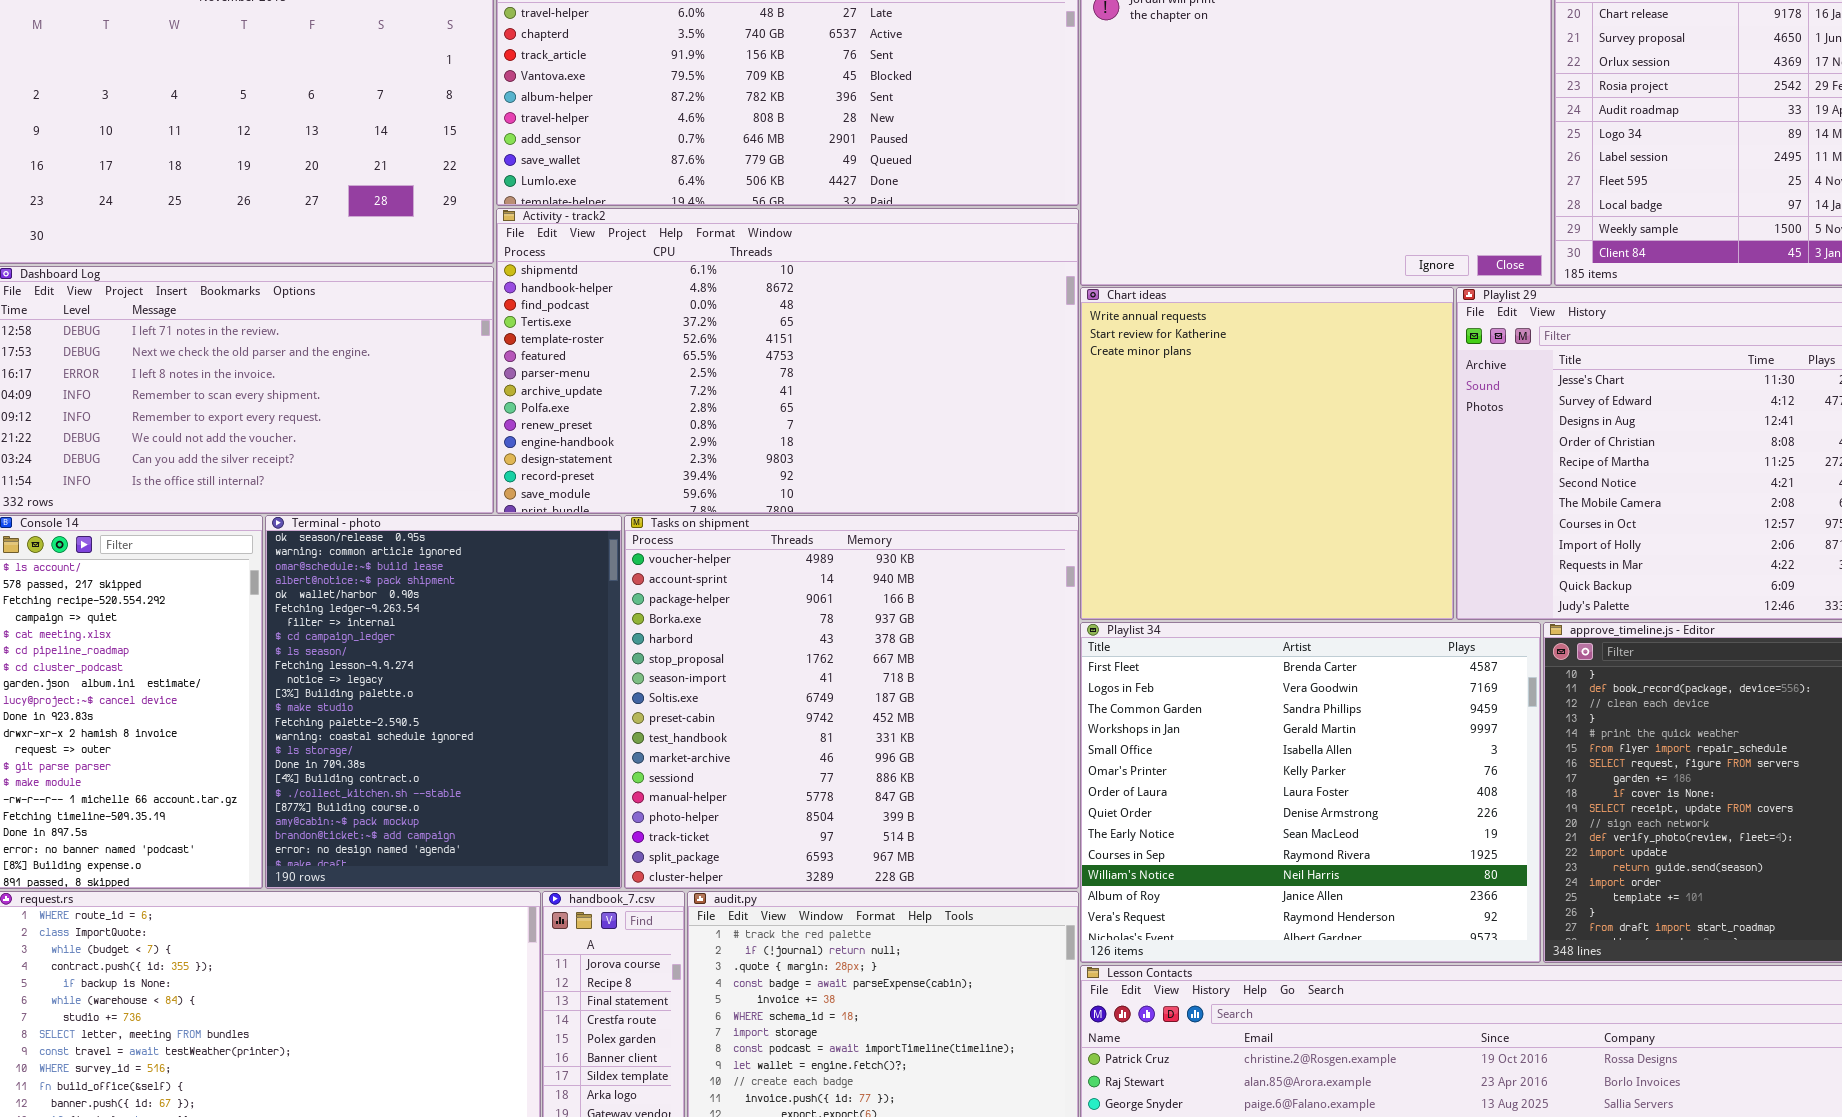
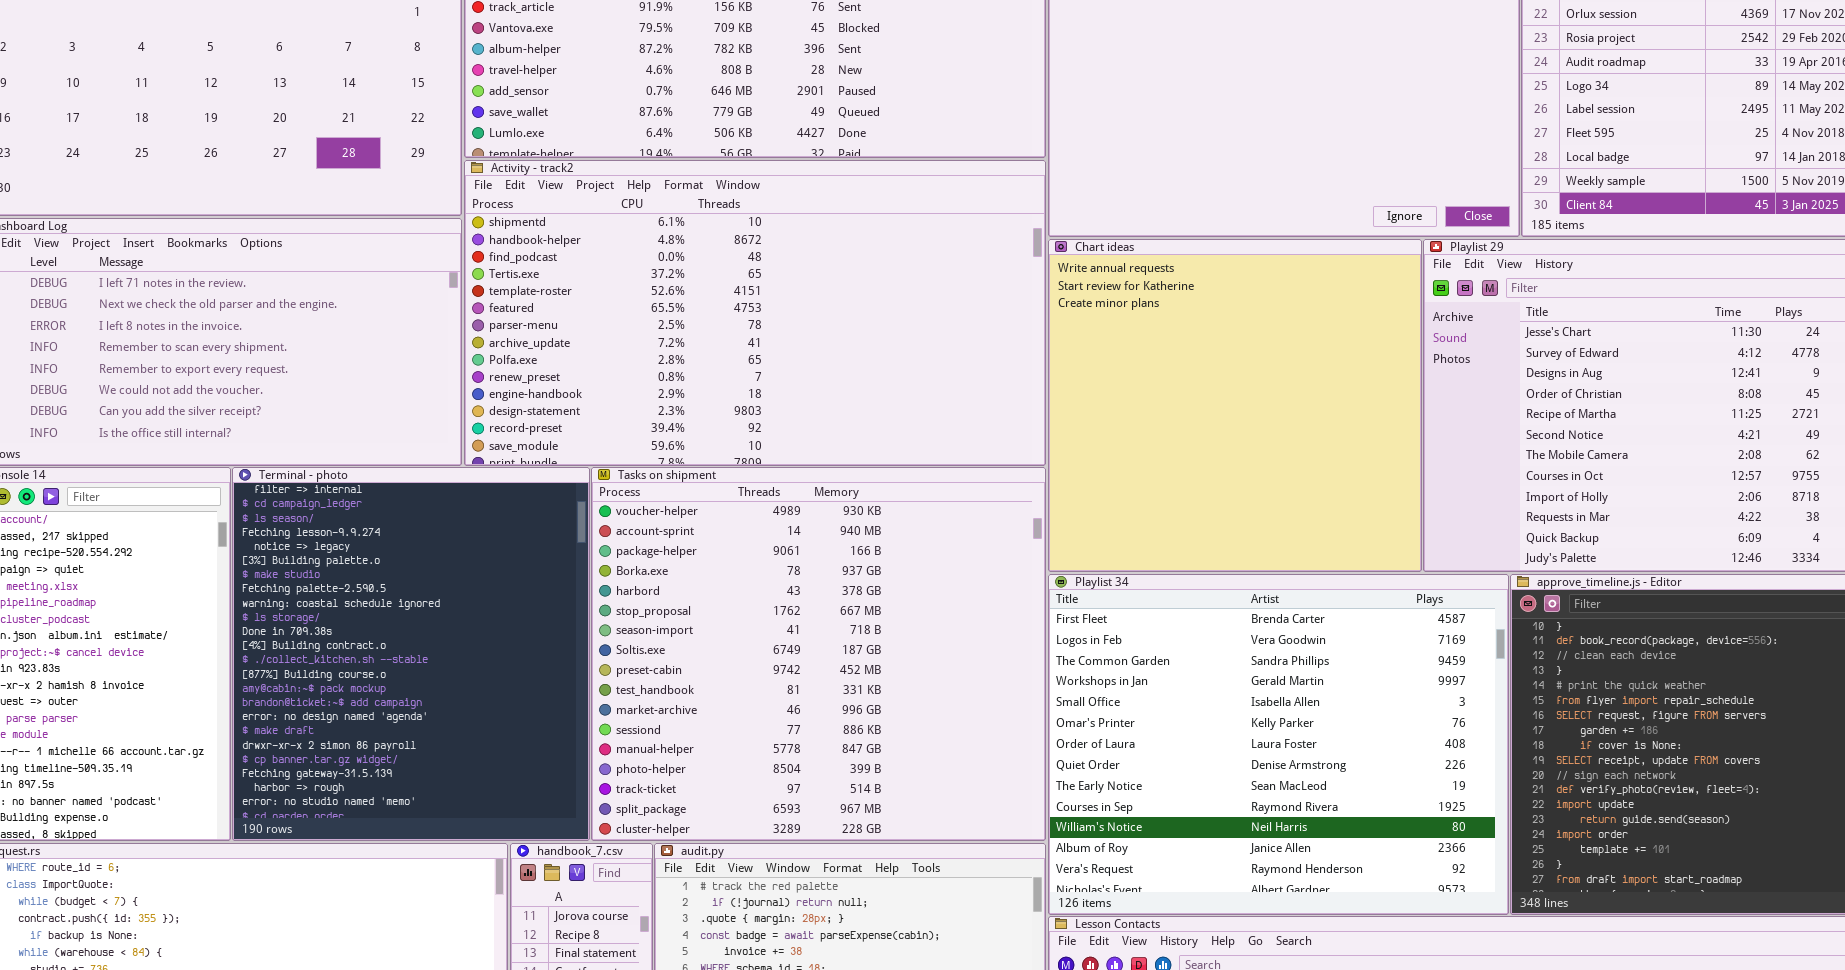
Terminal - photo: [265,515,622,889] -> [232,467,590,841], scrolled down 6 rows

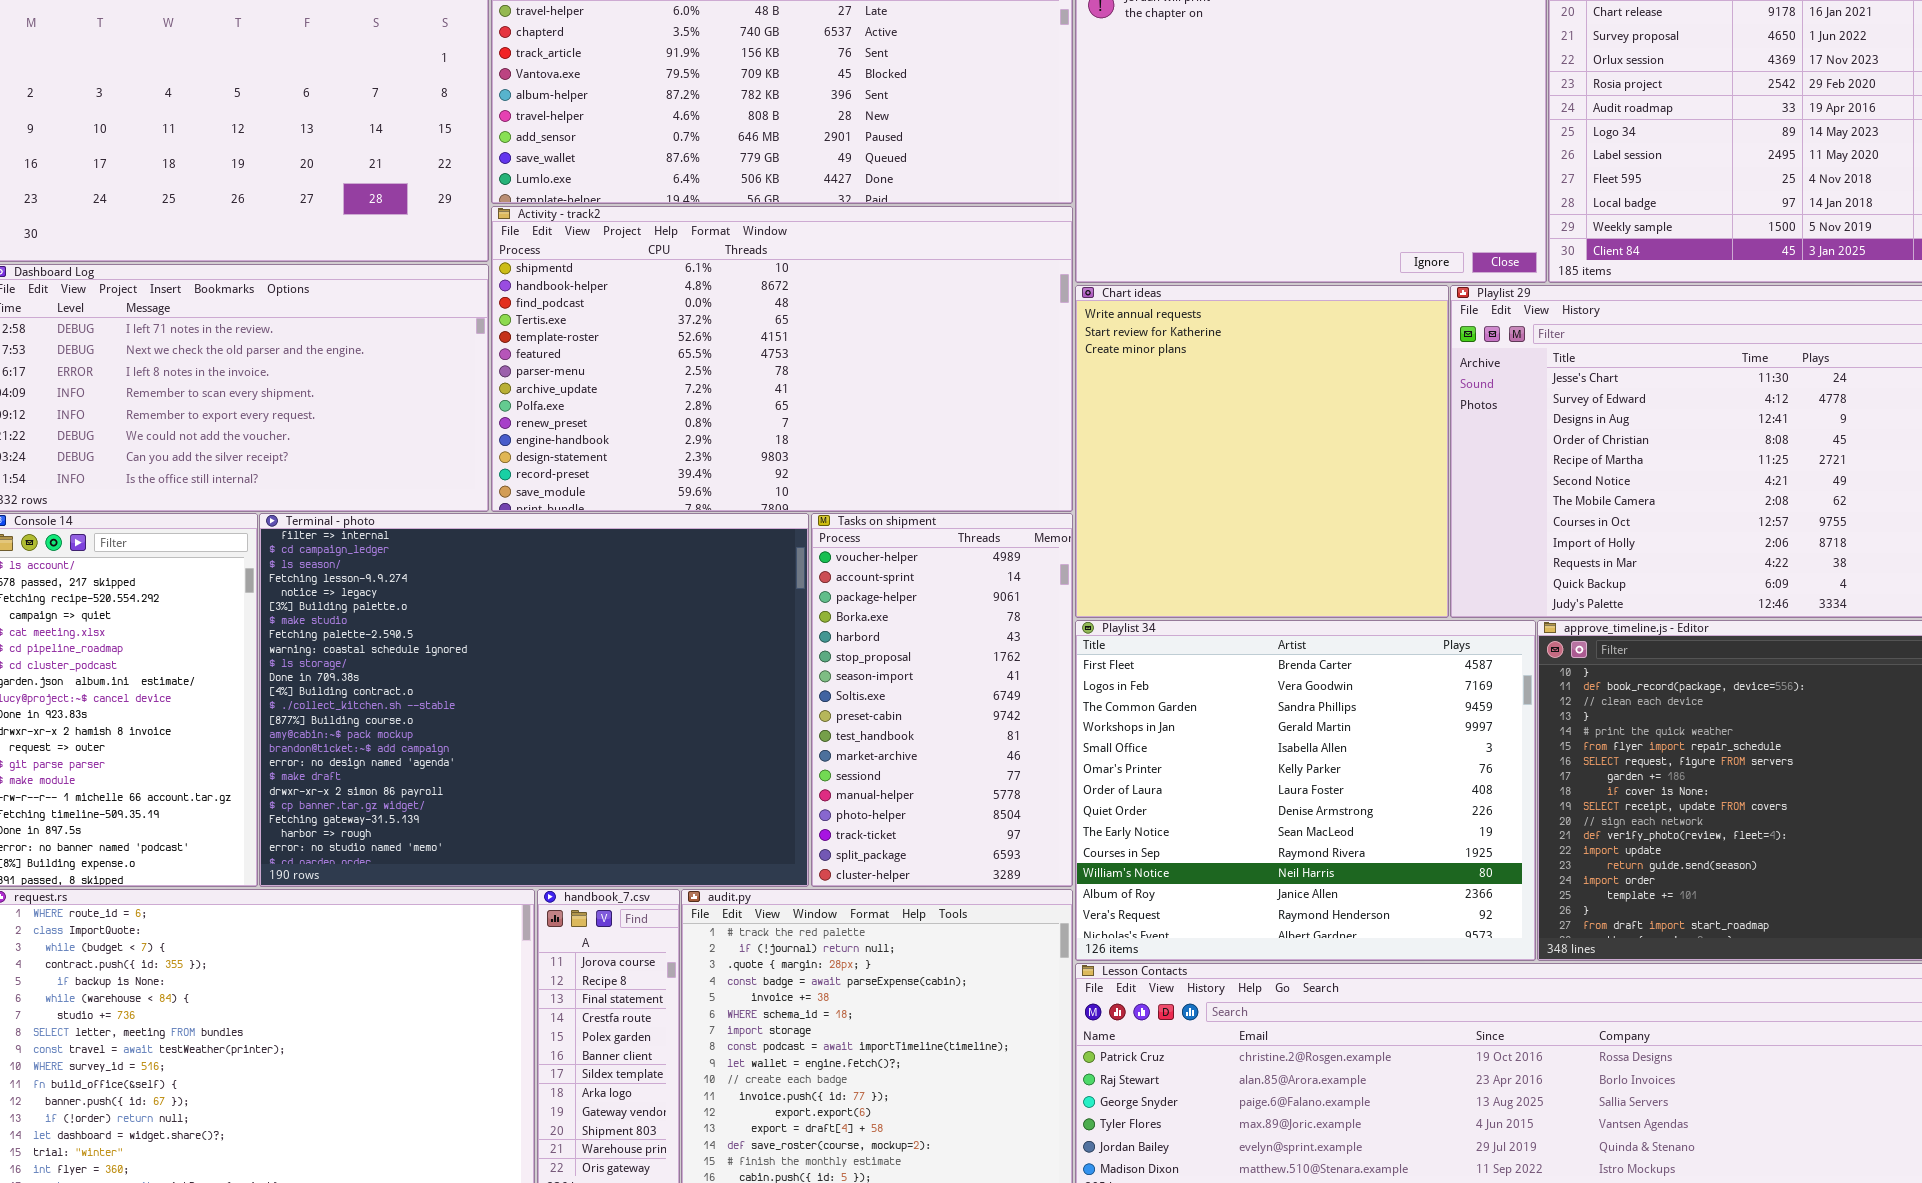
Terminal - photo: [232,467,590,841] -> [259,513,809,887], resized
Tasks on shipment: [591,467,1046,841] -> [811,513,1073,887], resized

